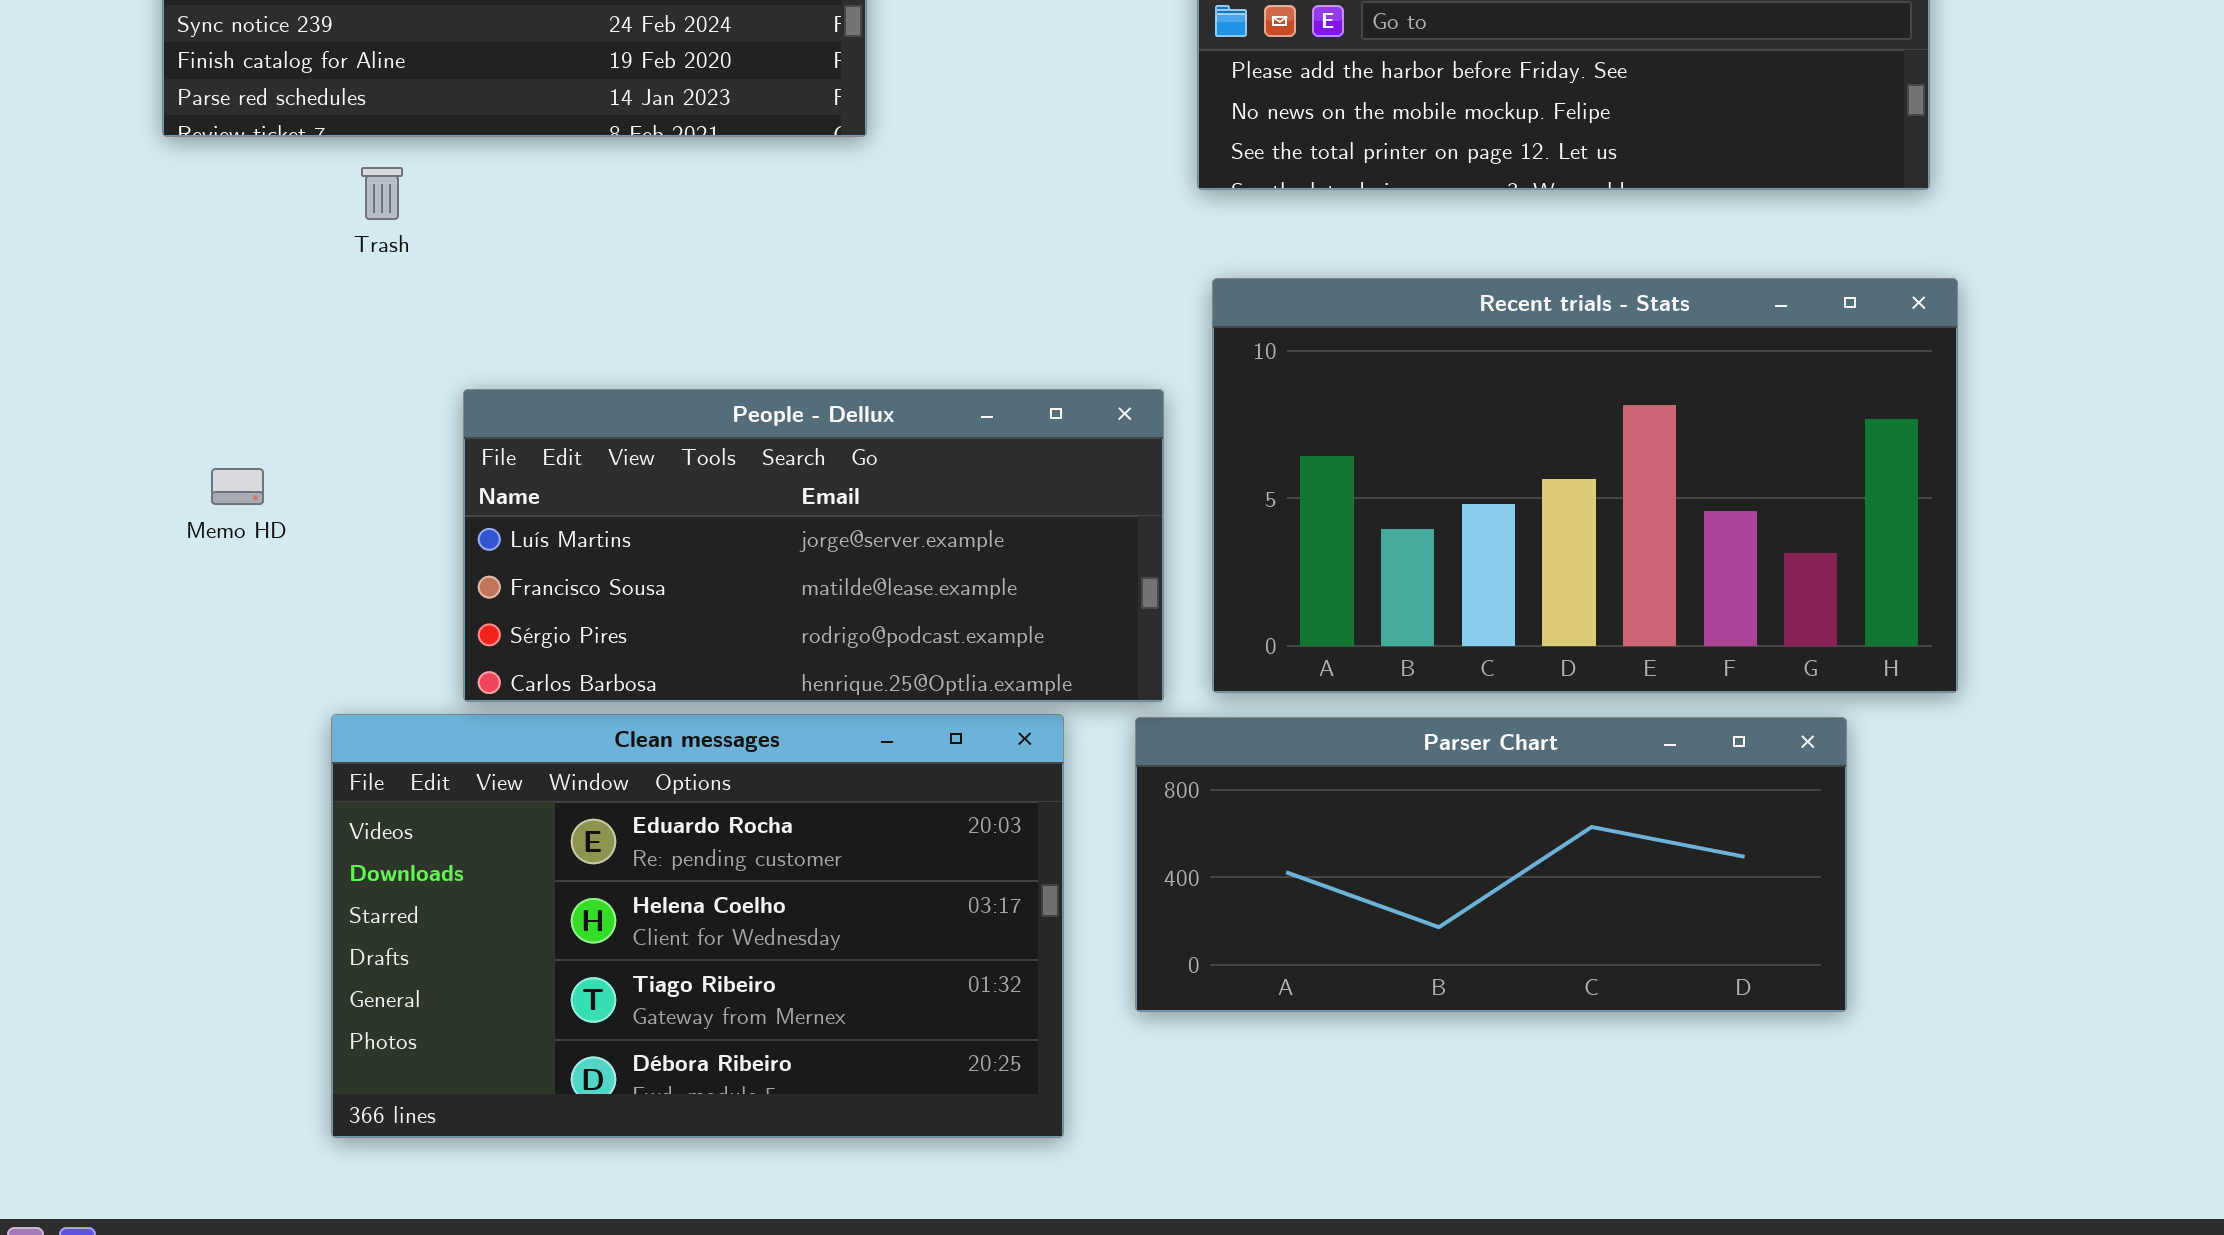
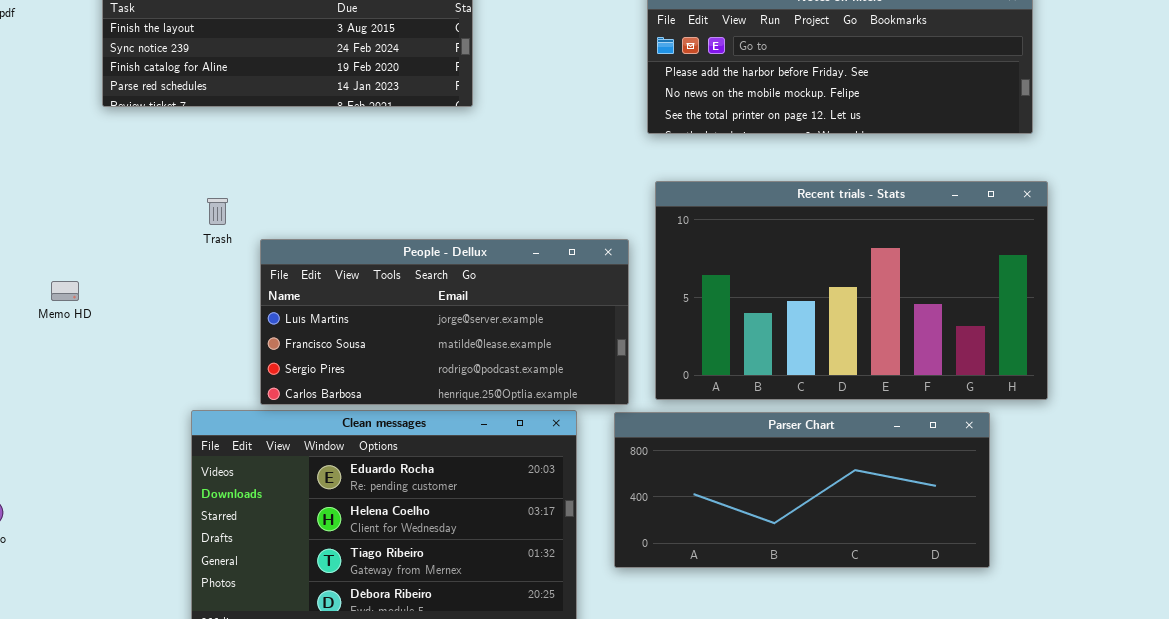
Trash: [361,167,403,220] -> [207,198,228,225], moved
Memo HD: [211,468,264,505] -> [51,281,79,301], moved

